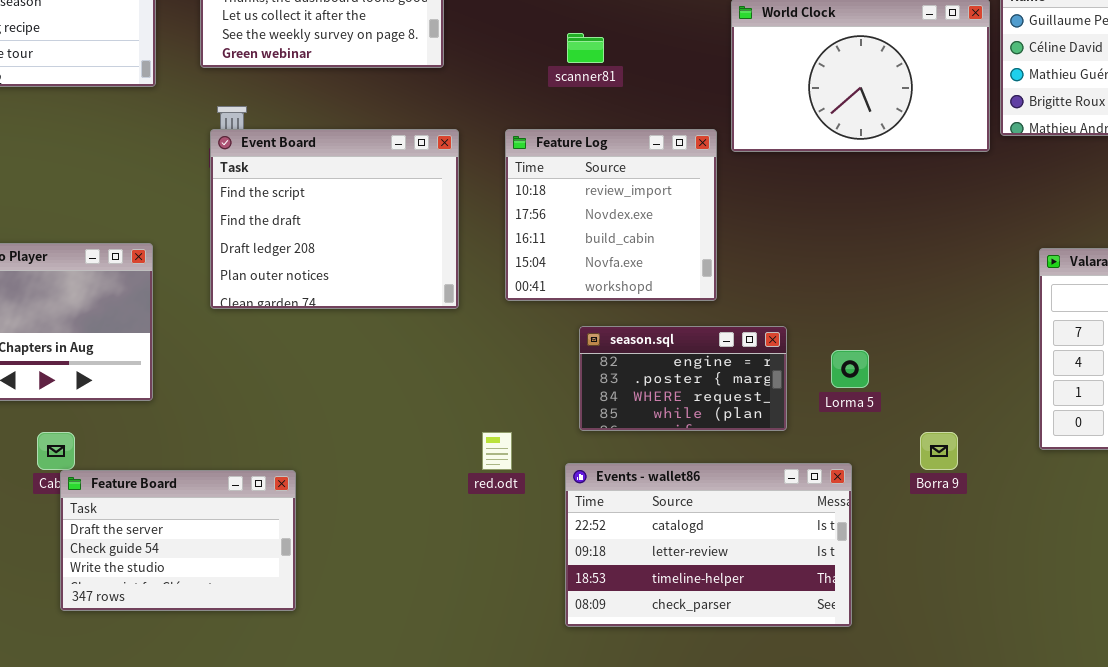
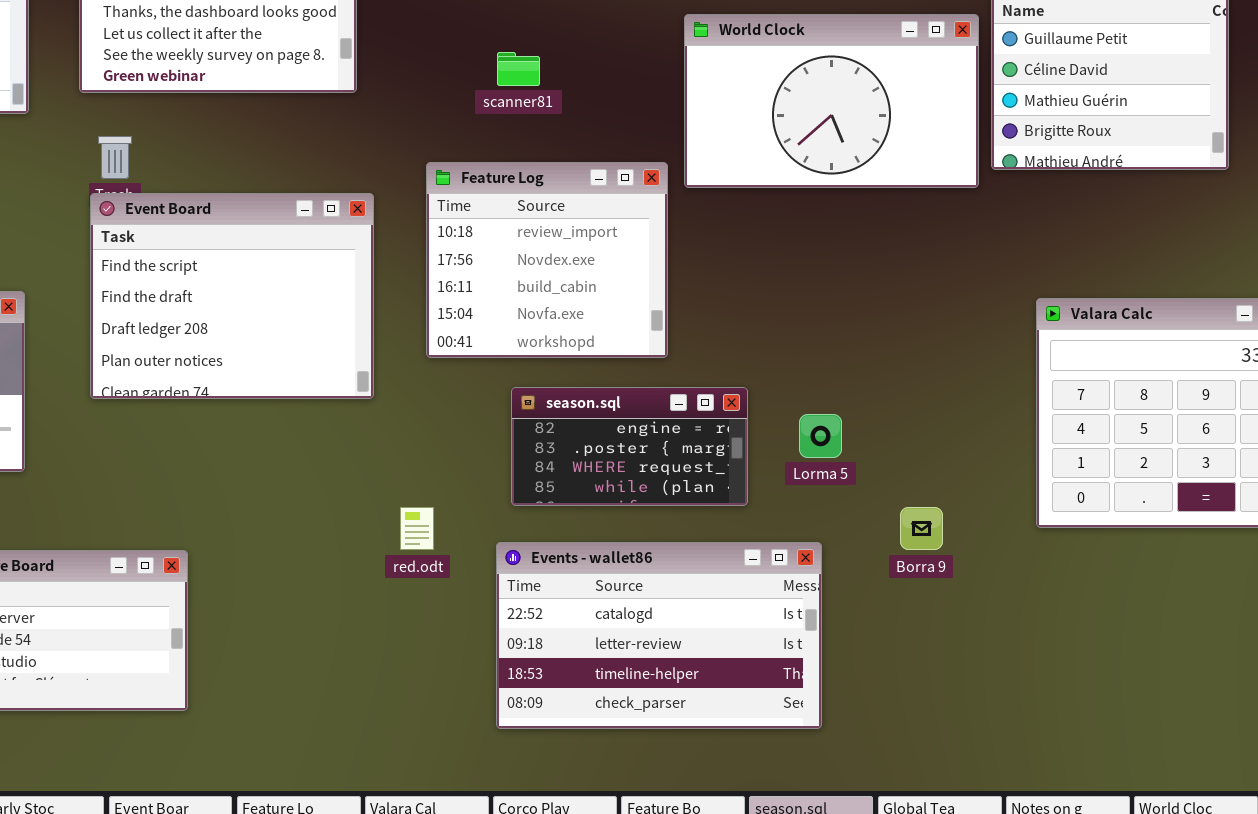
Event Board: [210,129,459,309] -> [90,193,374,399], moved

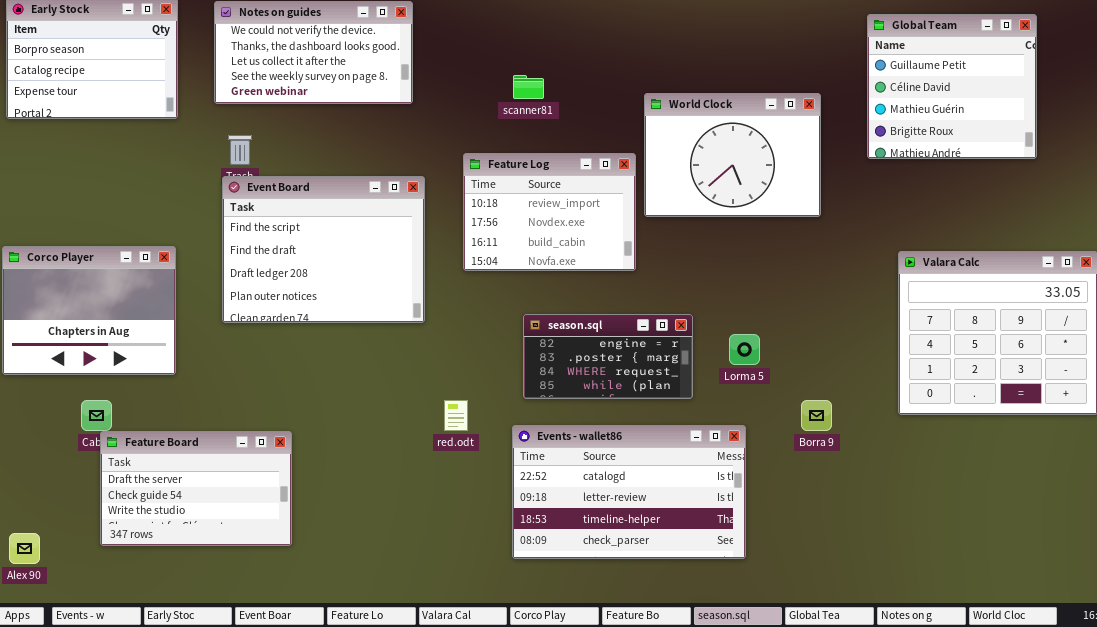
World Clock: [684,14,979,188] -> [644,93,821,217], moved, resized
Feature Log: [426,162,668,358] -> [463,153,636,271], resized

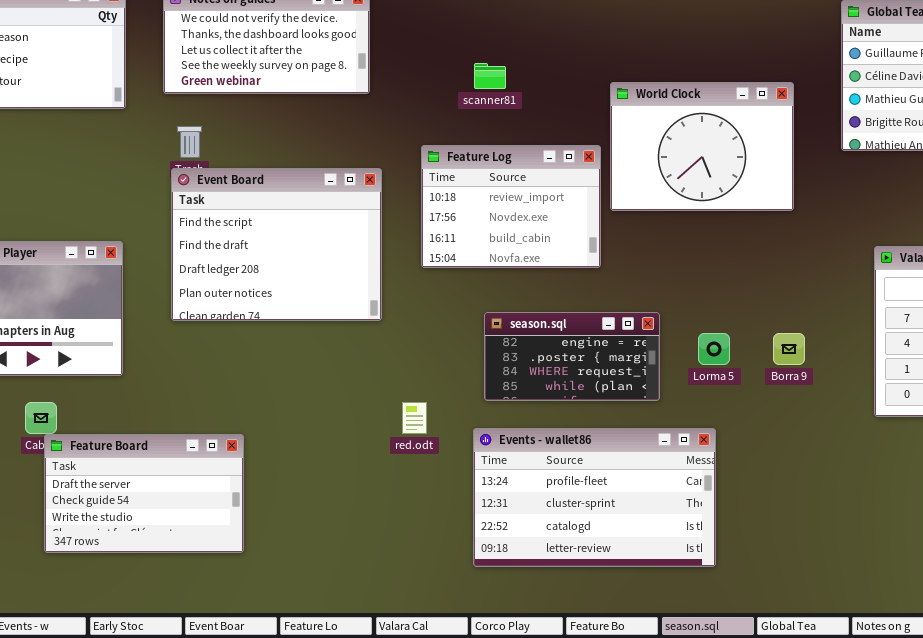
Borra 9: [801,400,832,431] -> [773,333,805,365], moved
Events - wallet86: [512,425,746,559] -> [473,428,716,567], scrolled up 2 rows

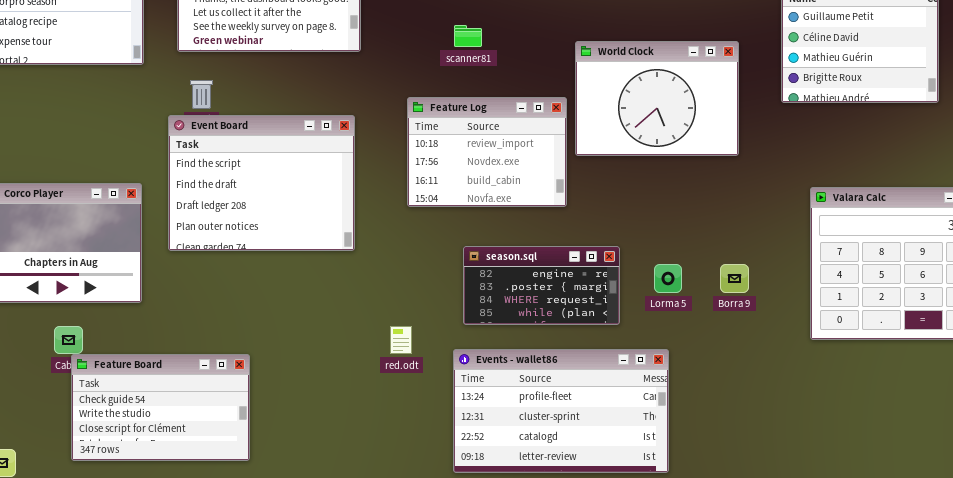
Event Board: [171,168,382,321] -> [168,115,355,251], moved
Feature Board: [44,434,244,553] -> [71,354,250,461], scrolled down 1 row

